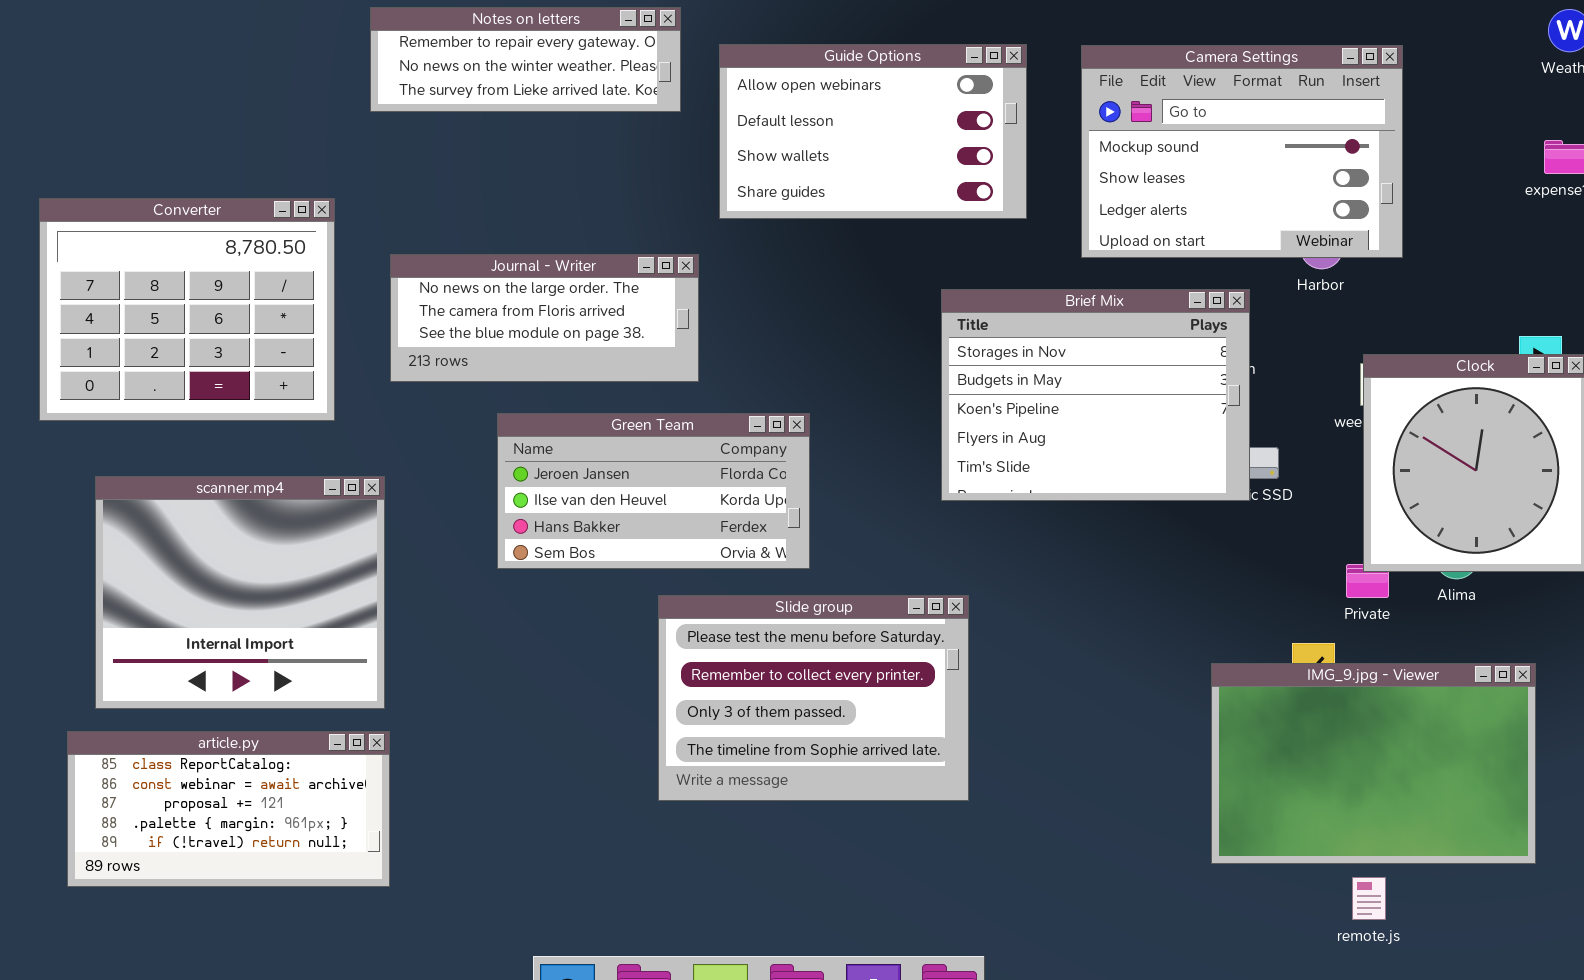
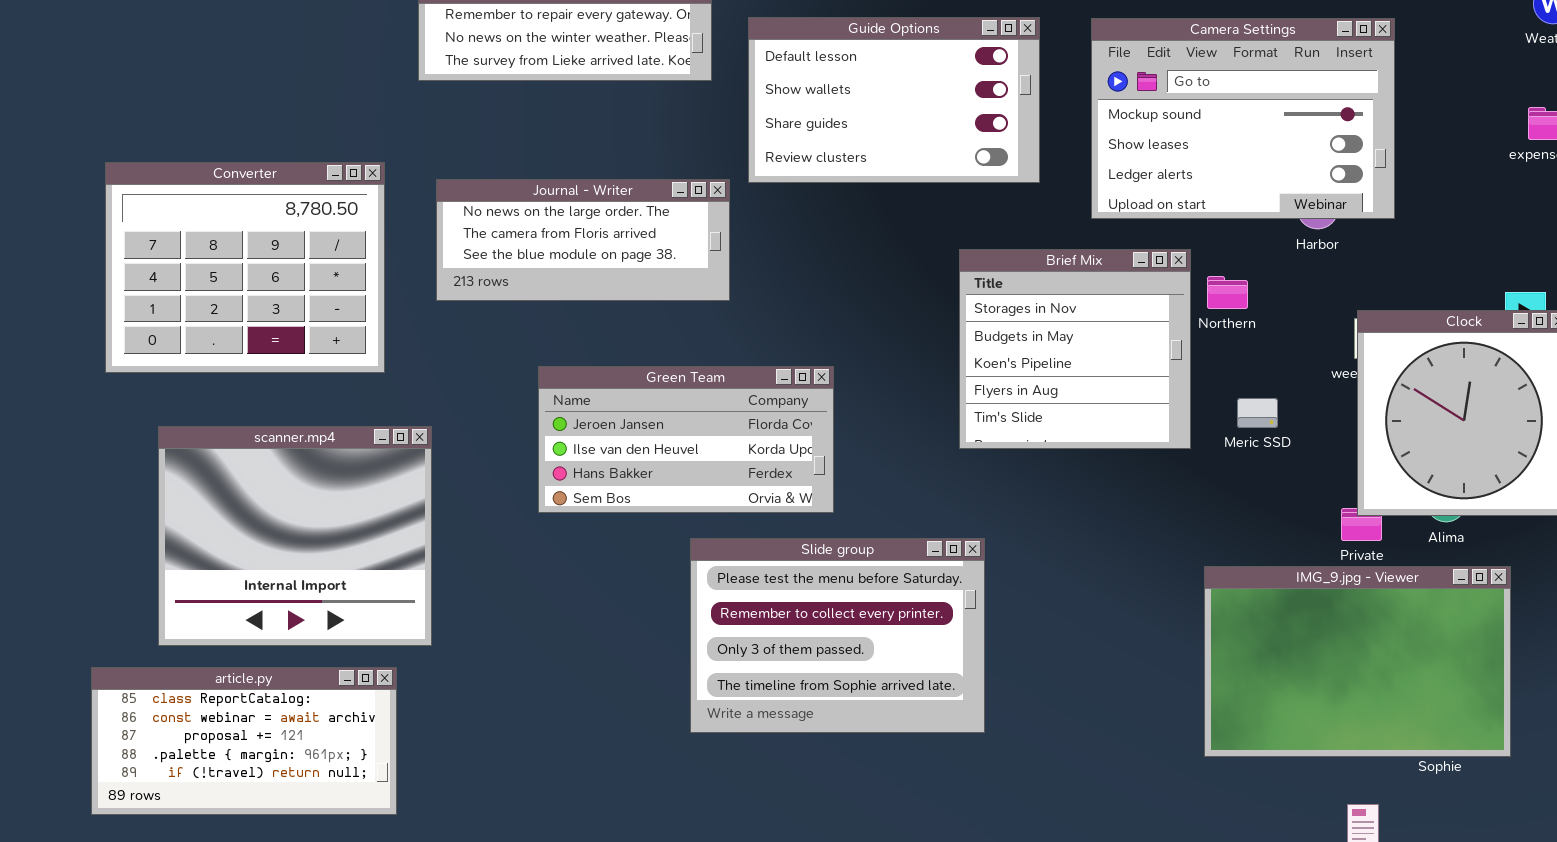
Guide Options: [719,44,1027,219] -> [748,17,1040,183], scrolled down 1 row
Journal - Writer: [390,254,699,382] -> [436,179,730,301], moved
Brief Mix: [941,289,1250,501] -> [959,249,1191,449], resized
IMG_9.jpg - Viewer: [1211,663,1536,864] -> [1204,566,1511,757], moved
article.py: [67,731,390,887] -> [91,667,397,815], moved

